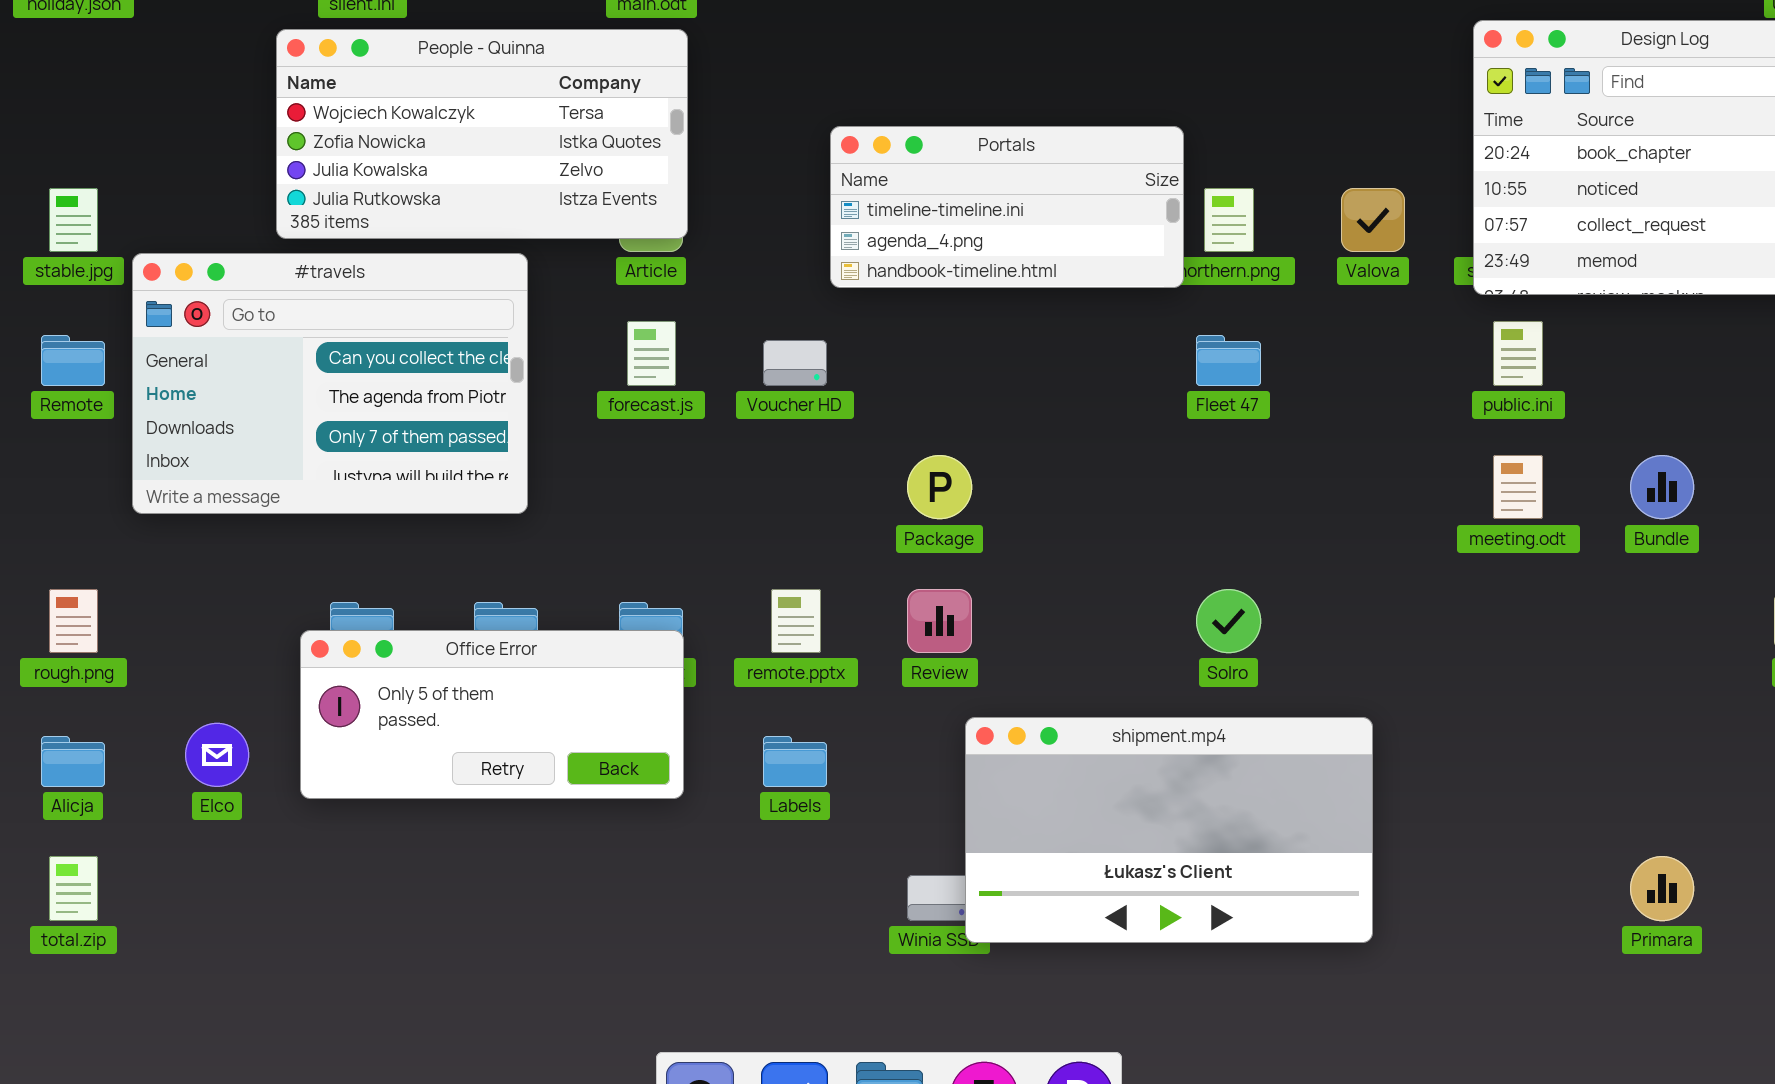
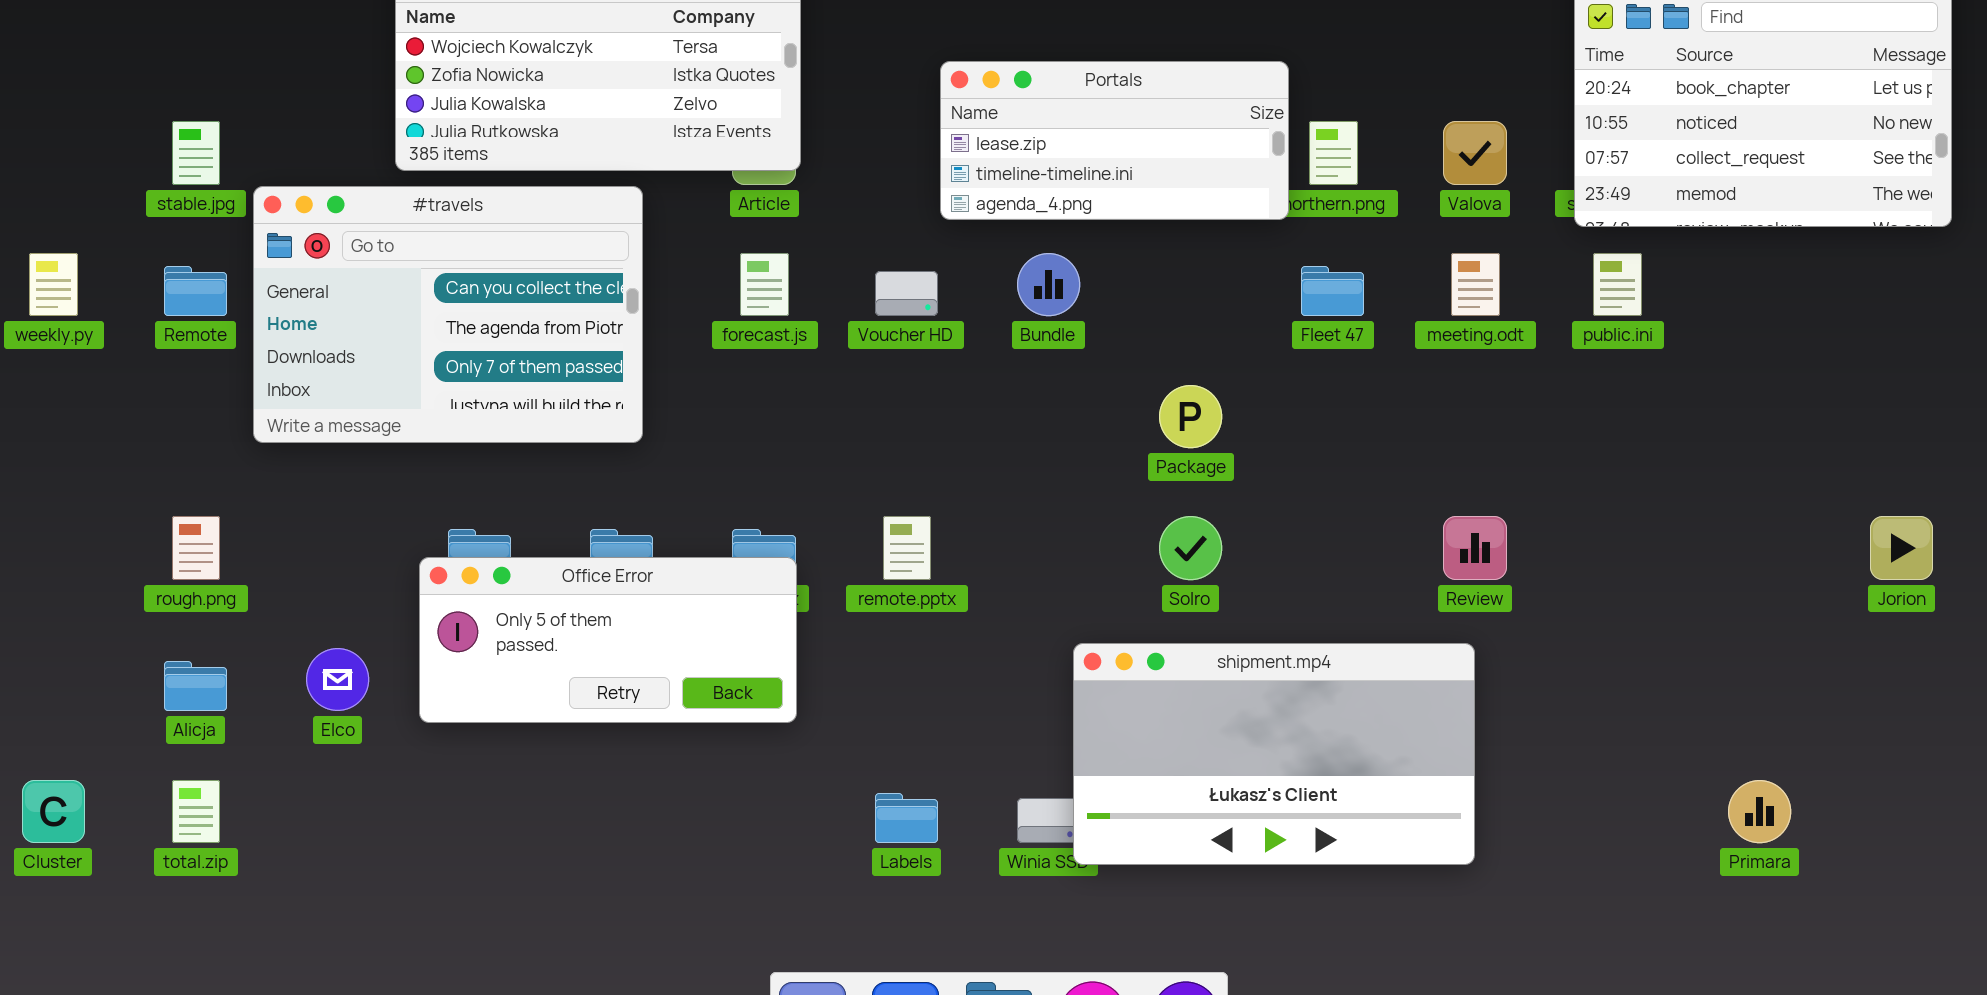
Portals: [830,126,1184,288] -> [940,61,1289,220], scrolled up 1 row
Package: [907,455,972,519] -> [1159,385,1222,448], moved
meeting.odt: [1493,455,1543,519] -> [1451,253,1500,316], moved
Bundle: [1630,455,1694,519] -> [1017,253,1080,316], moved
Review: [907,589,972,653] -> [1443,516,1507,580], moved
Solro: [1196,589,1261,653] -> [1159,516,1222,580], moved
Labels: [763,736,827,787] -> [875,793,938,843], moved

